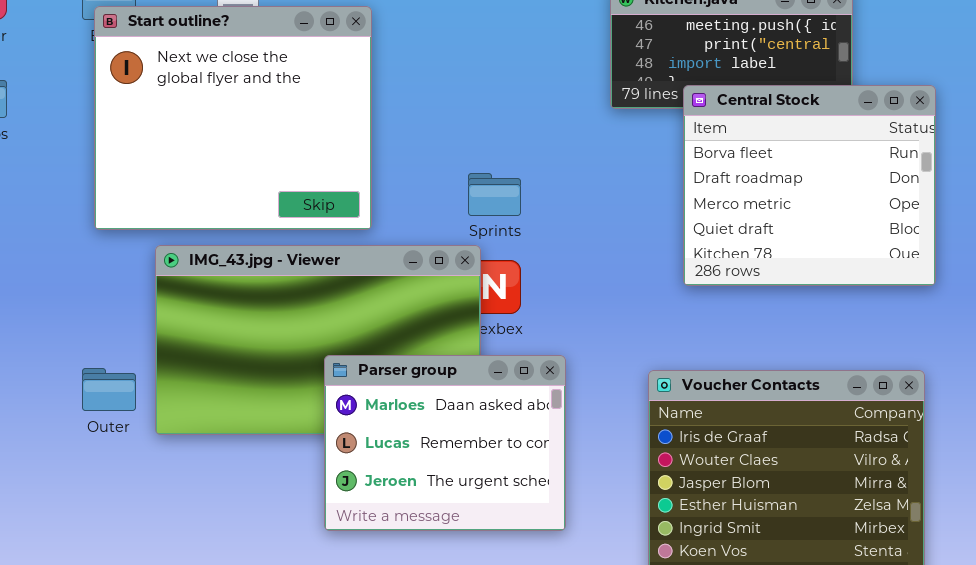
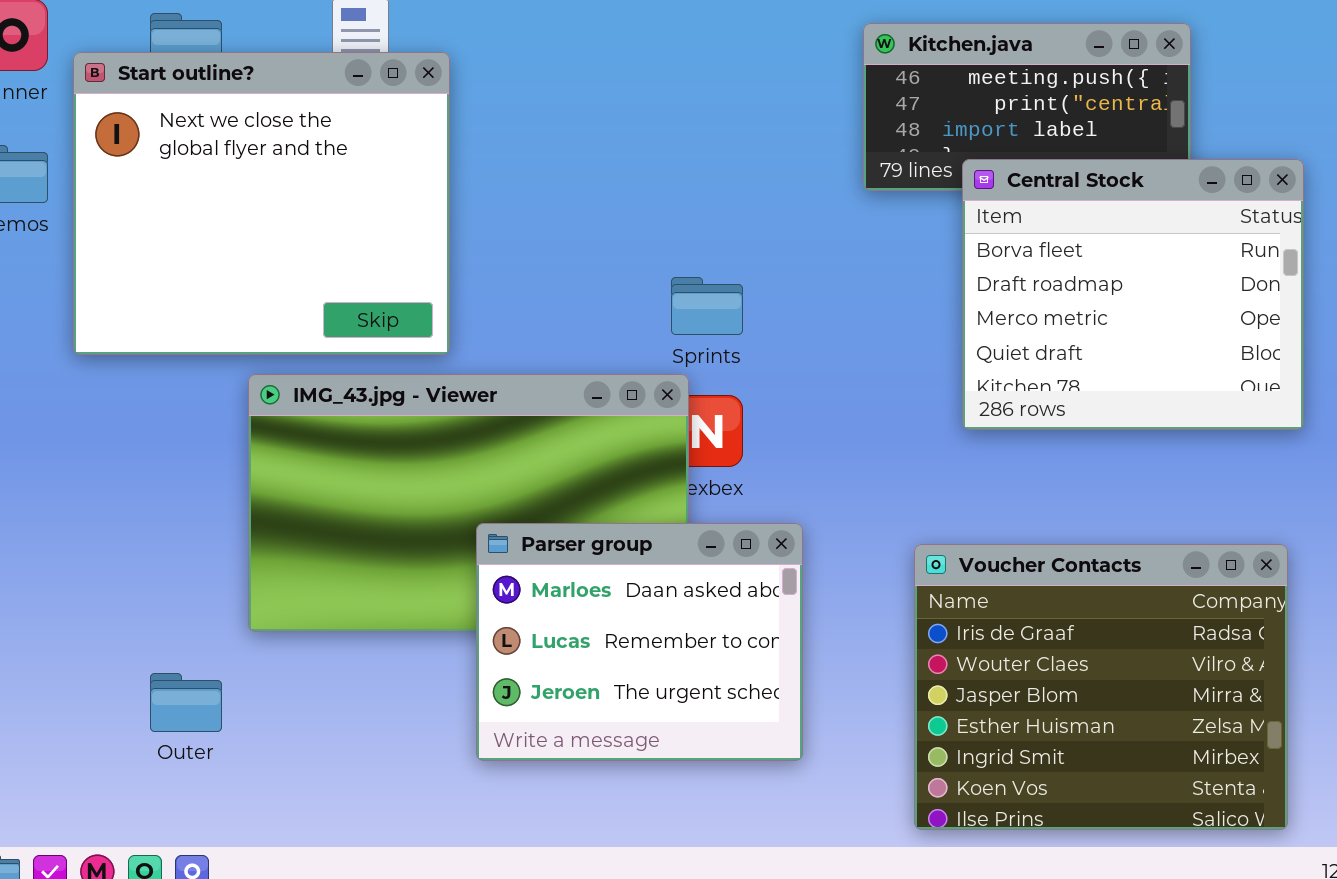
Start outline?: [94,6,372,230] -> [73,52,450,355], moved
Outer: [82,368,136,411] -> [150,673,222,732], moved

